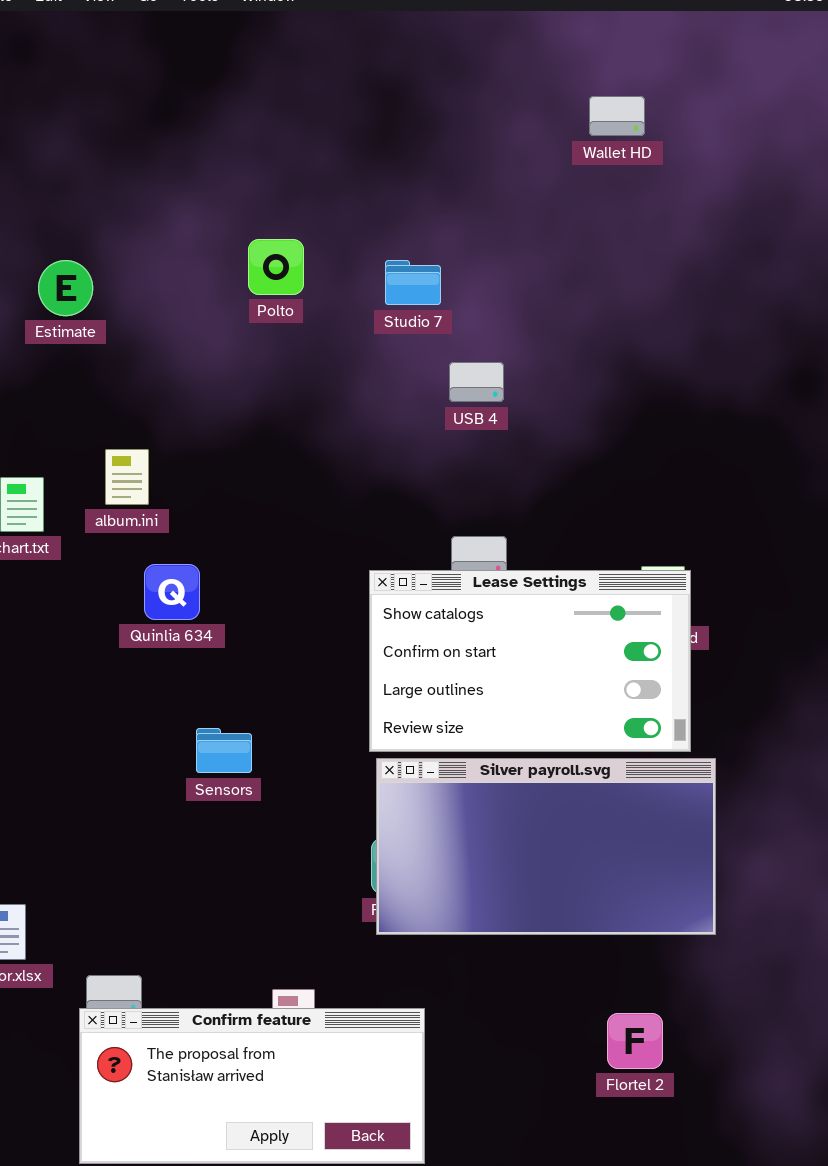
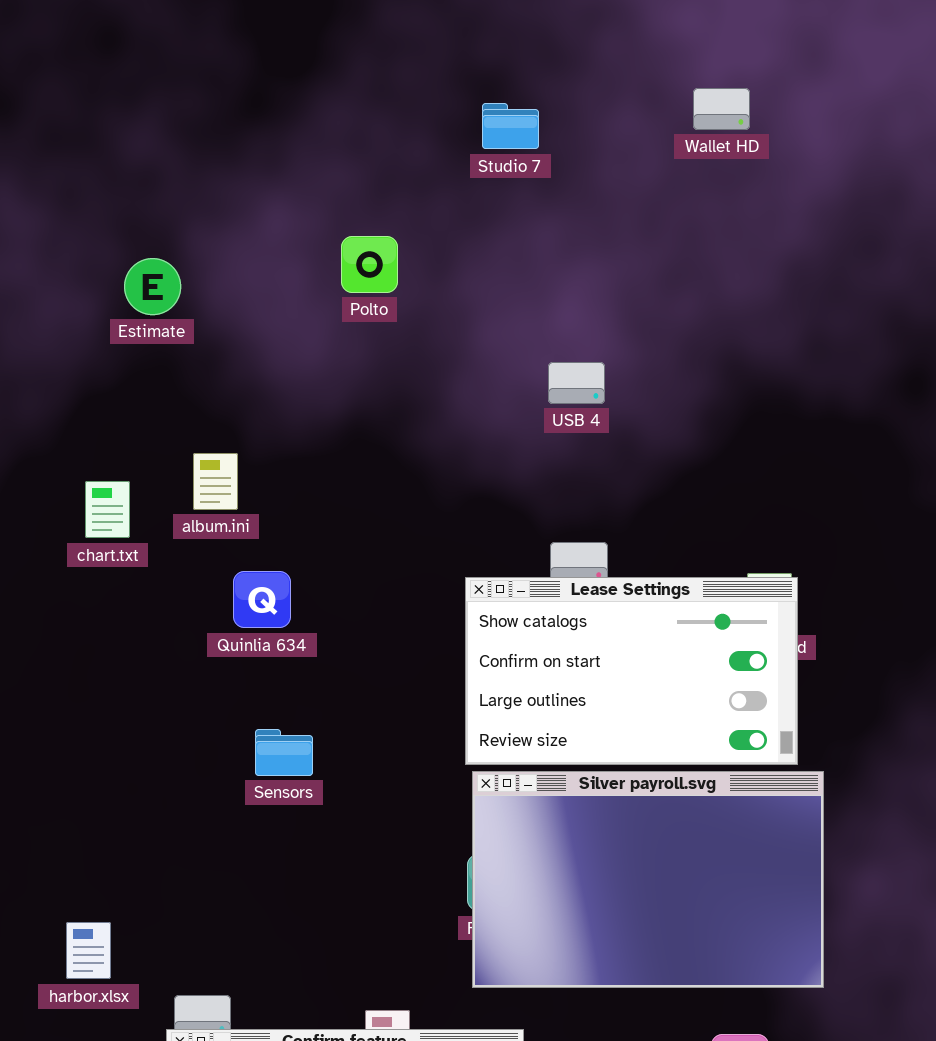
Studio 7: [385,260,441,305] -> [482,103,539,149], moved
Sensors: [196,728,252,773] -> [255,729,313,776], moved
Silver payroll.svg: [376,758,716,935] -> [472,771,824,988], resized

